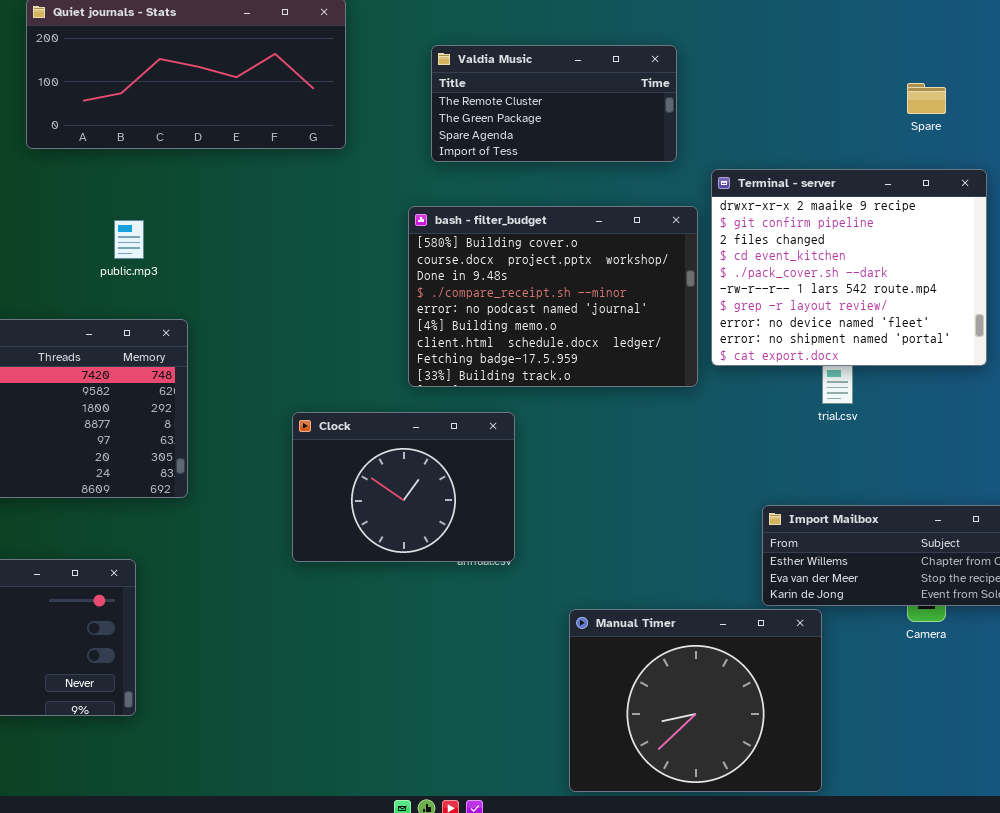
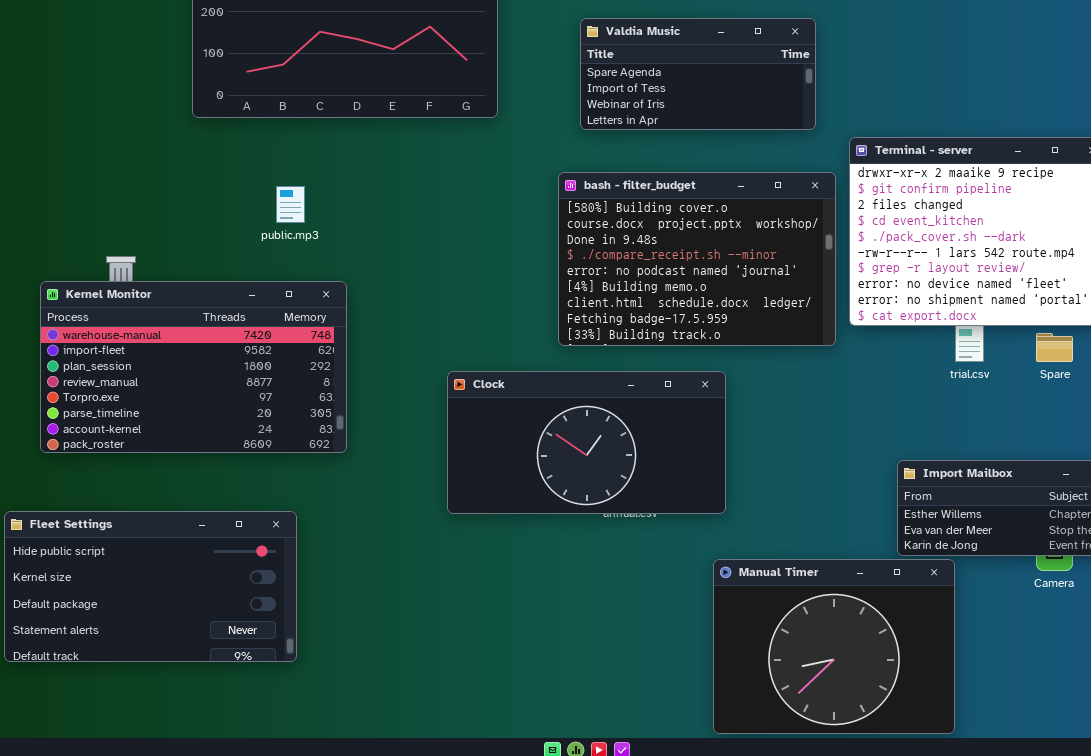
Valdia Music: [431,45,677,162] -> [580,18,816,130], scrolled down 2 rows
Spare: [907,83,946,114] -> [1036,333,1073,362], moved
Clock: [292,412,515,562] -> [447,371,726,514], resized

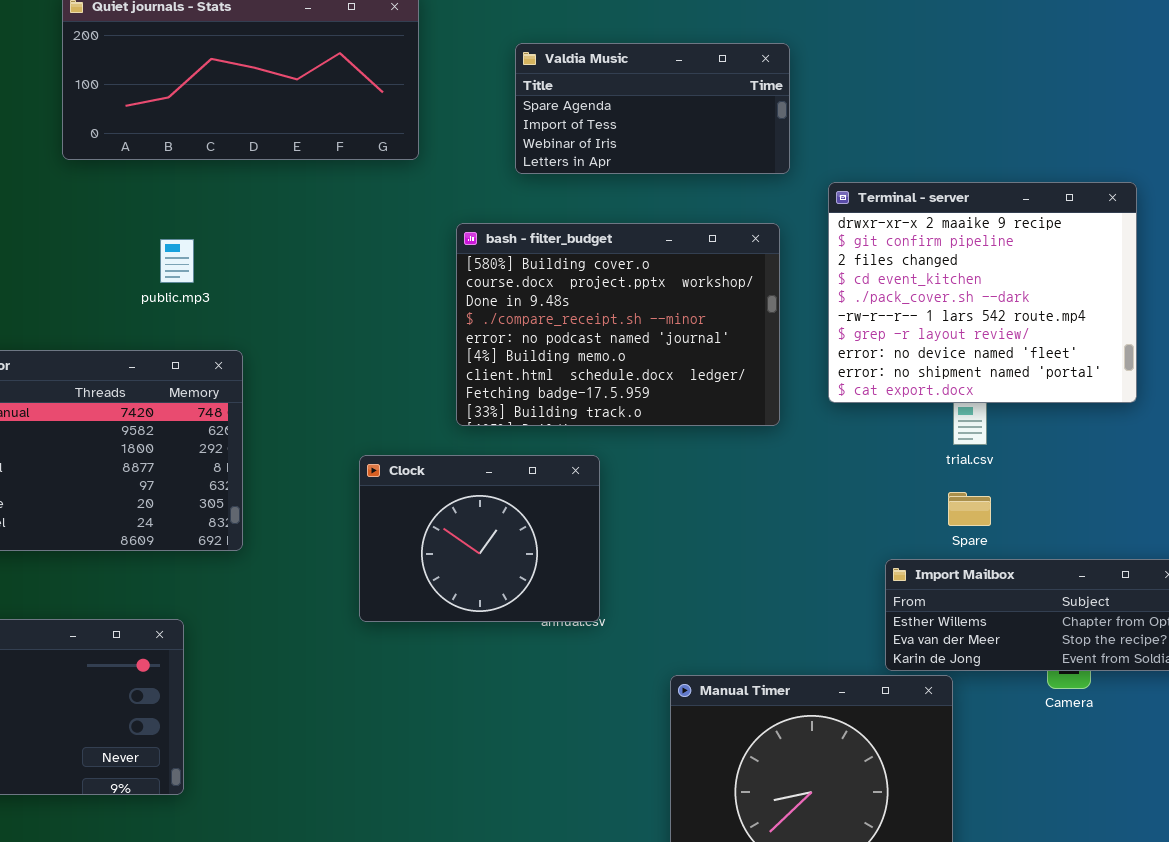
bash - filter_budget: [558,172,836,346] -> [456,223,780,426], moved
Spare: [1036,333,1073,362] -> [948,492,991,526], moved
Clock: [447,371,726,514] -> [359,455,600,622], resized

